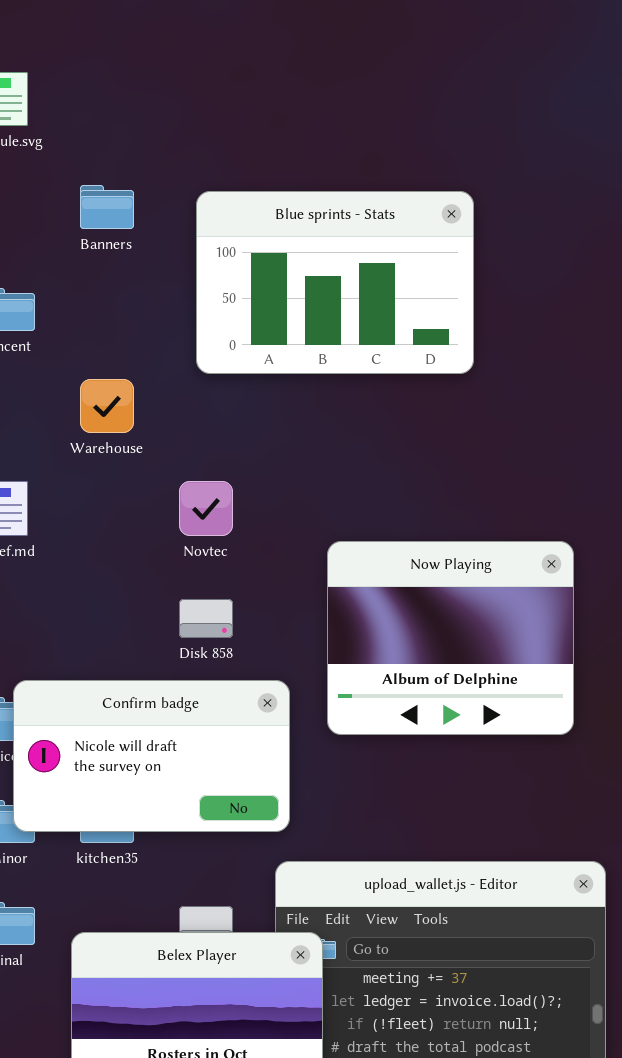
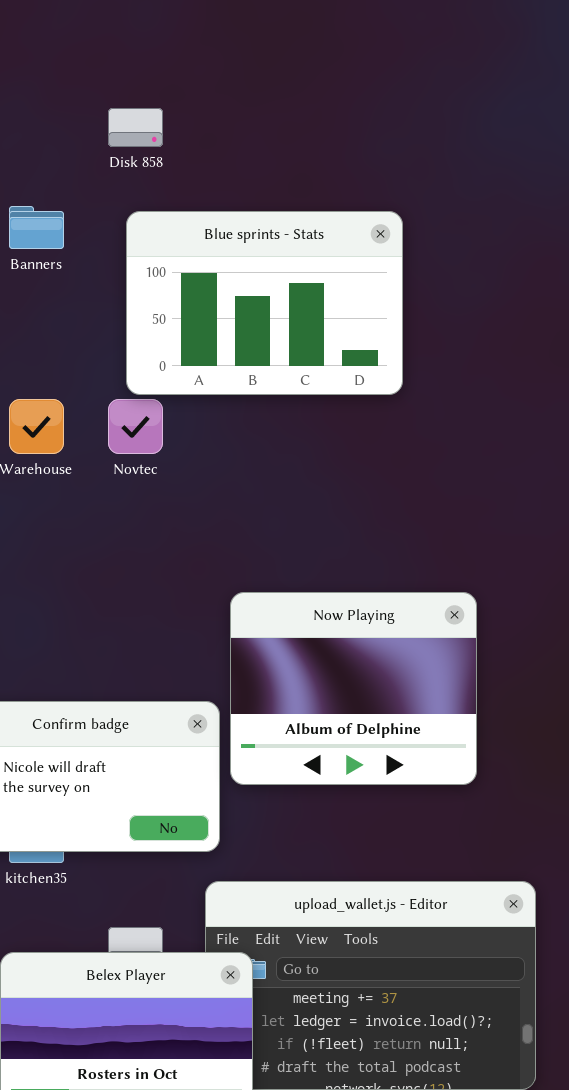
Novtec: [179,481,233,536] -> [108,399,163,454], moved
Now Playing: [327,541,574,735] -> [230,592,477,785], moved
Disk 858: [179,599,233,638] -> [108,108,163,147], moved

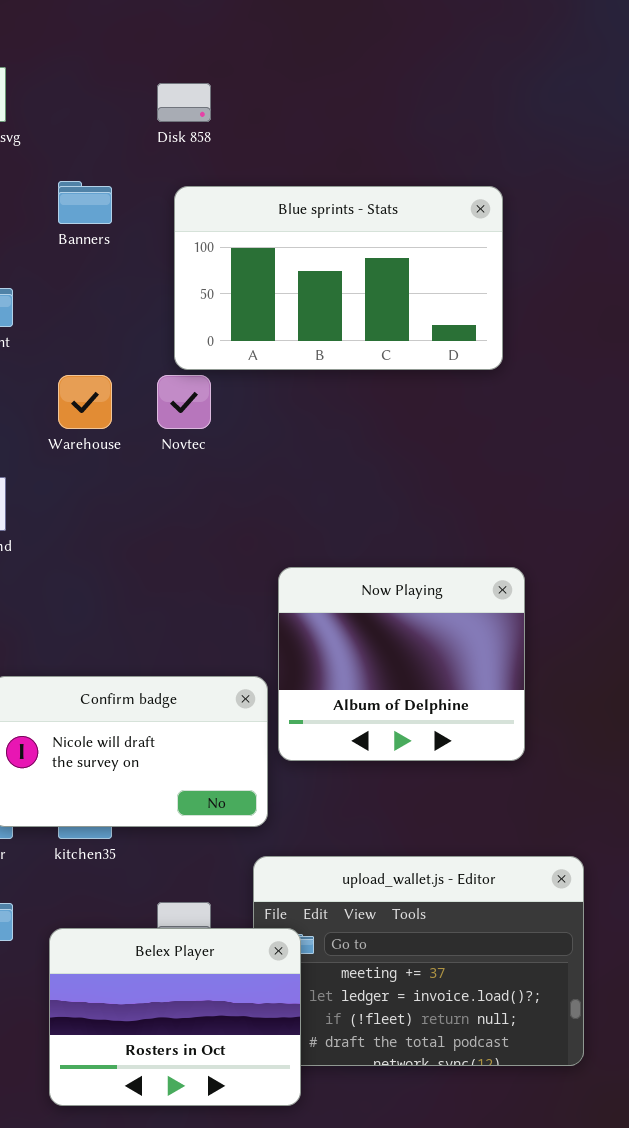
Blue sprints - Stats: [126,211,403,395] -> [174,186,503,370], resized

